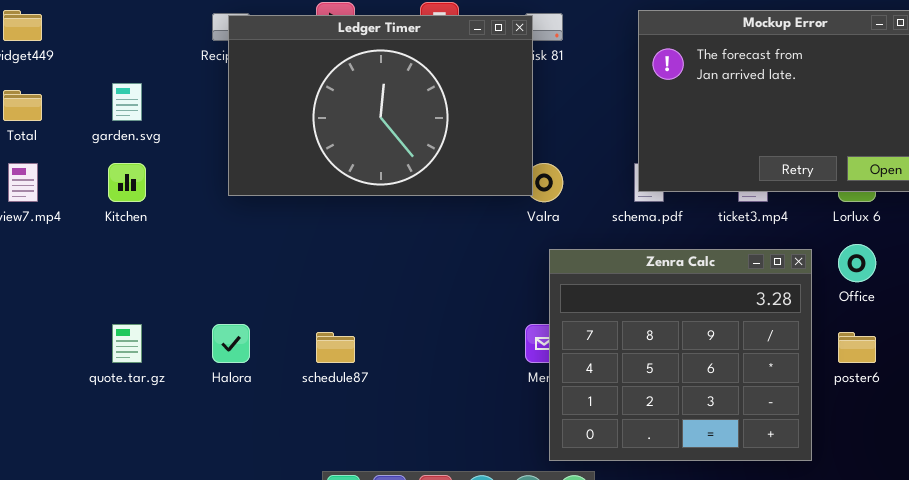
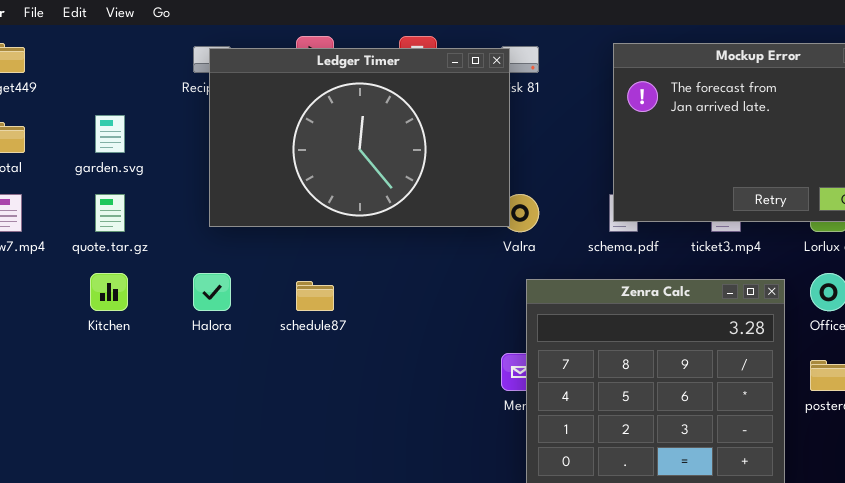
Kitchen: [108,163,146,202] -> [90,273,128,311], moved
quote.tar.gz: [112,324,142,363] -> [95,194,125,232], moved
Halora: [212,324,250,363] -> [193,273,231,311], moved
schedule87: [316,332,355,363] -> [296,281,334,311], moved

